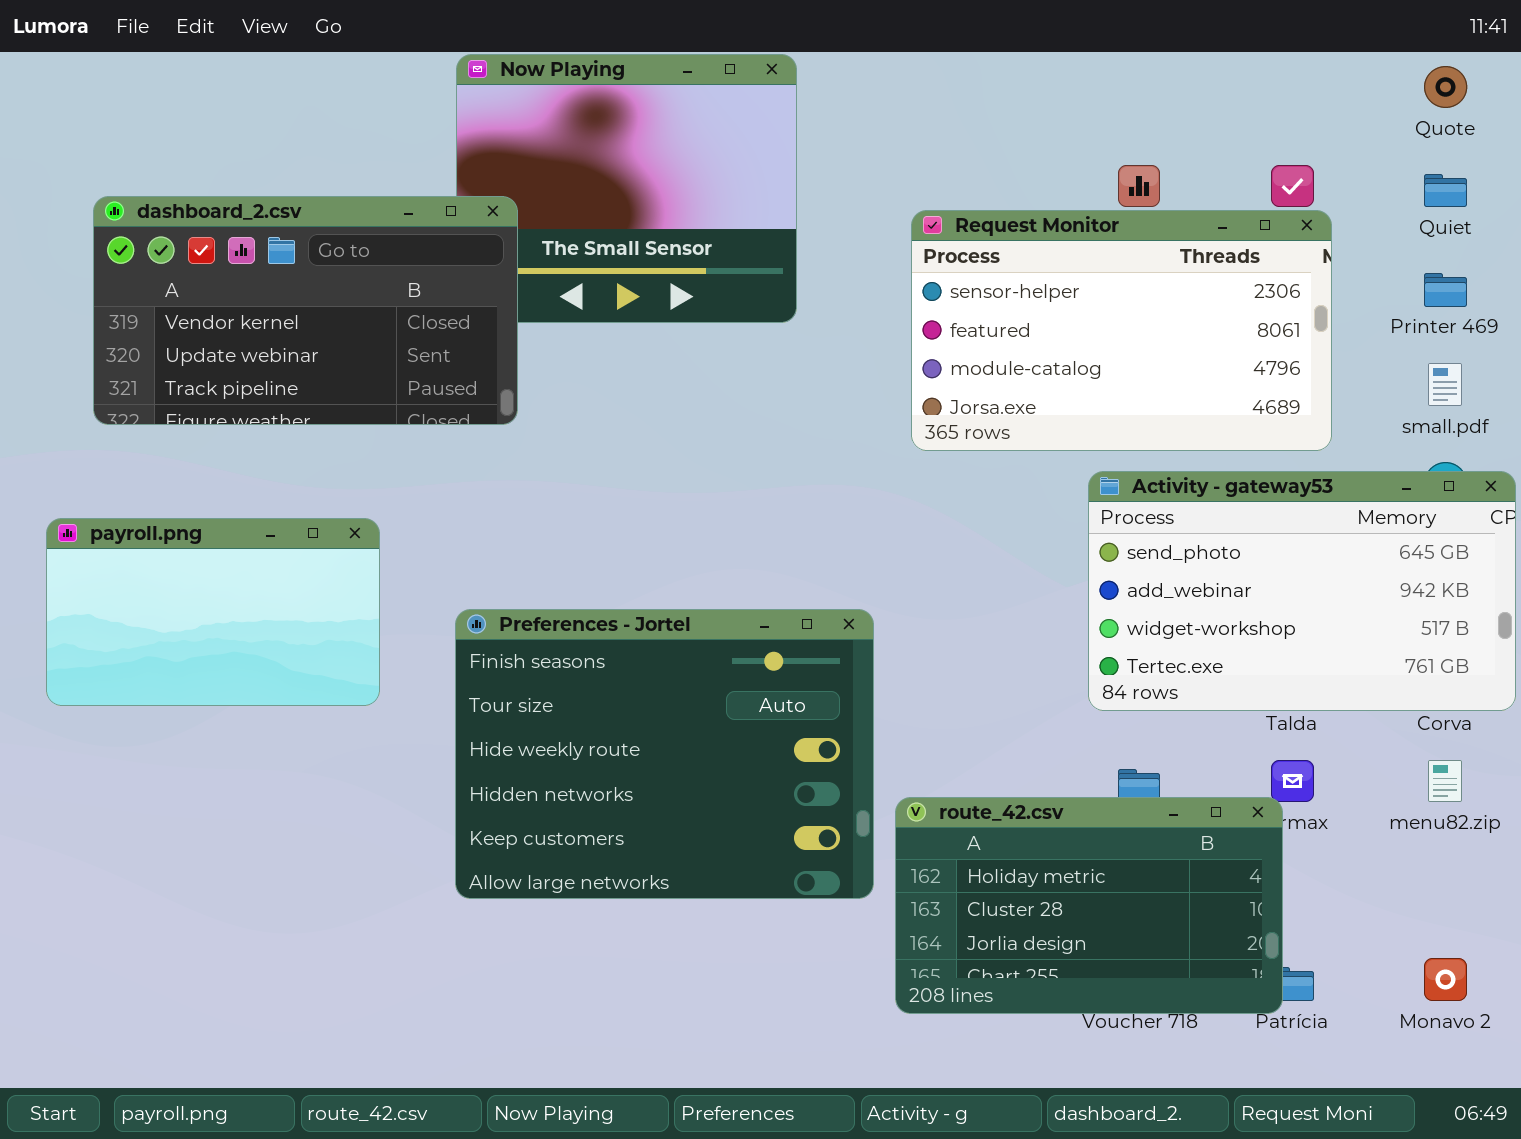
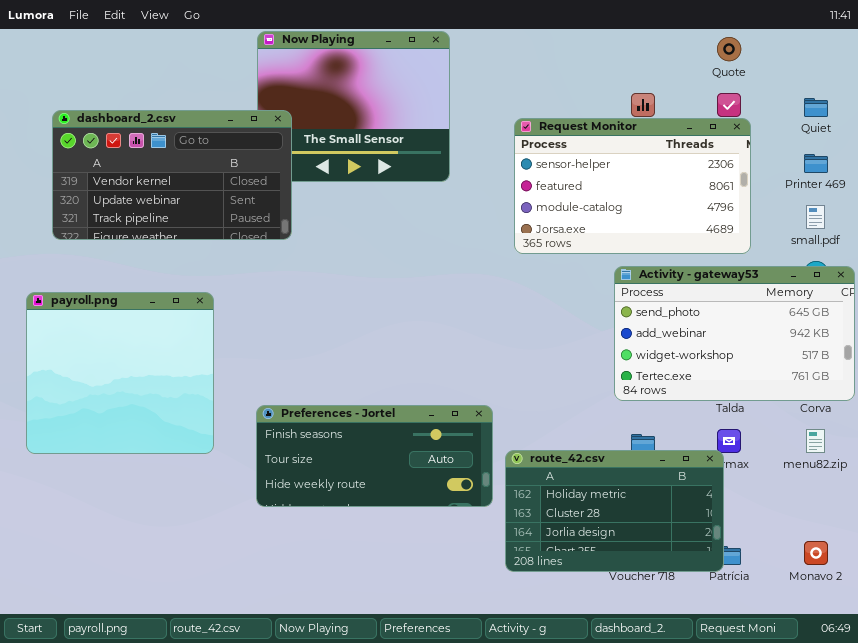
Quote: [1424,66,1467,108] -> [717,37,741,61], moved
payroll.png: [46,518,380,706] -> [26,292,214,454], resized
Preferences - Jortel: [455,609,874,899] -> [256,405,493,507], resized

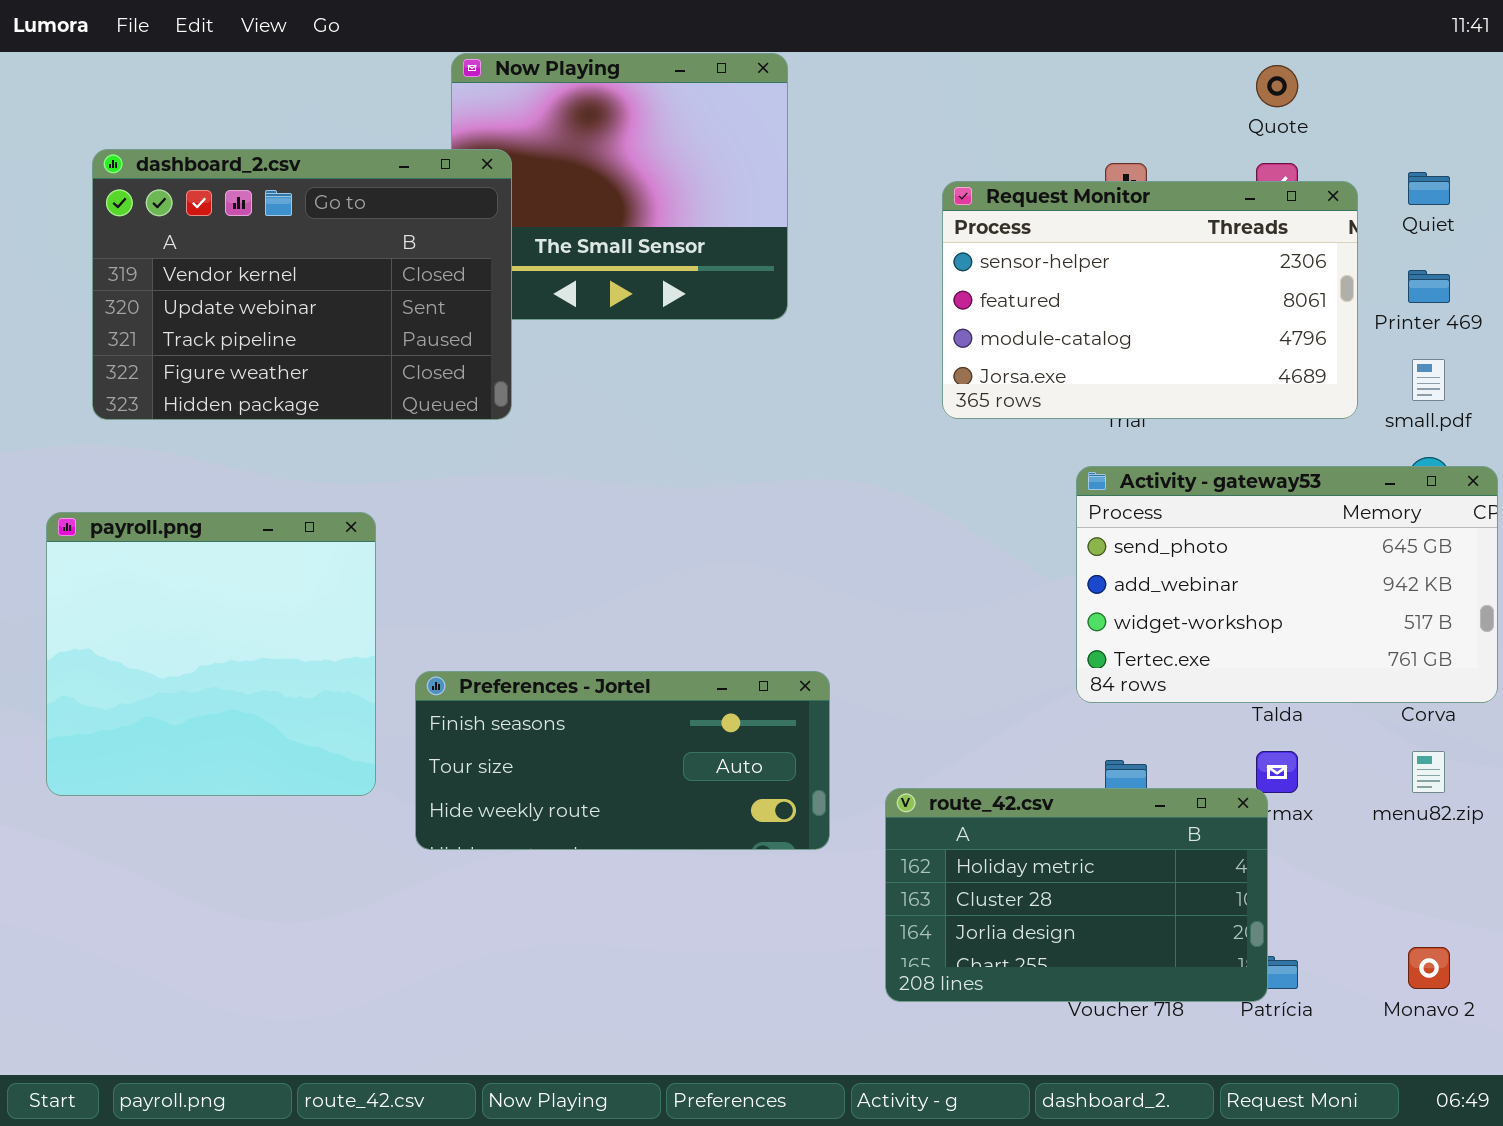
dashboard_2.csv: [52,110,292,240] -> [92,149,512,420], resized
Request Monitor: [514,118,751,254] -> [942,181,1358,419], moved
Preferences - Jortel: [256,405,493,507] -> [415,671,830,850], moved

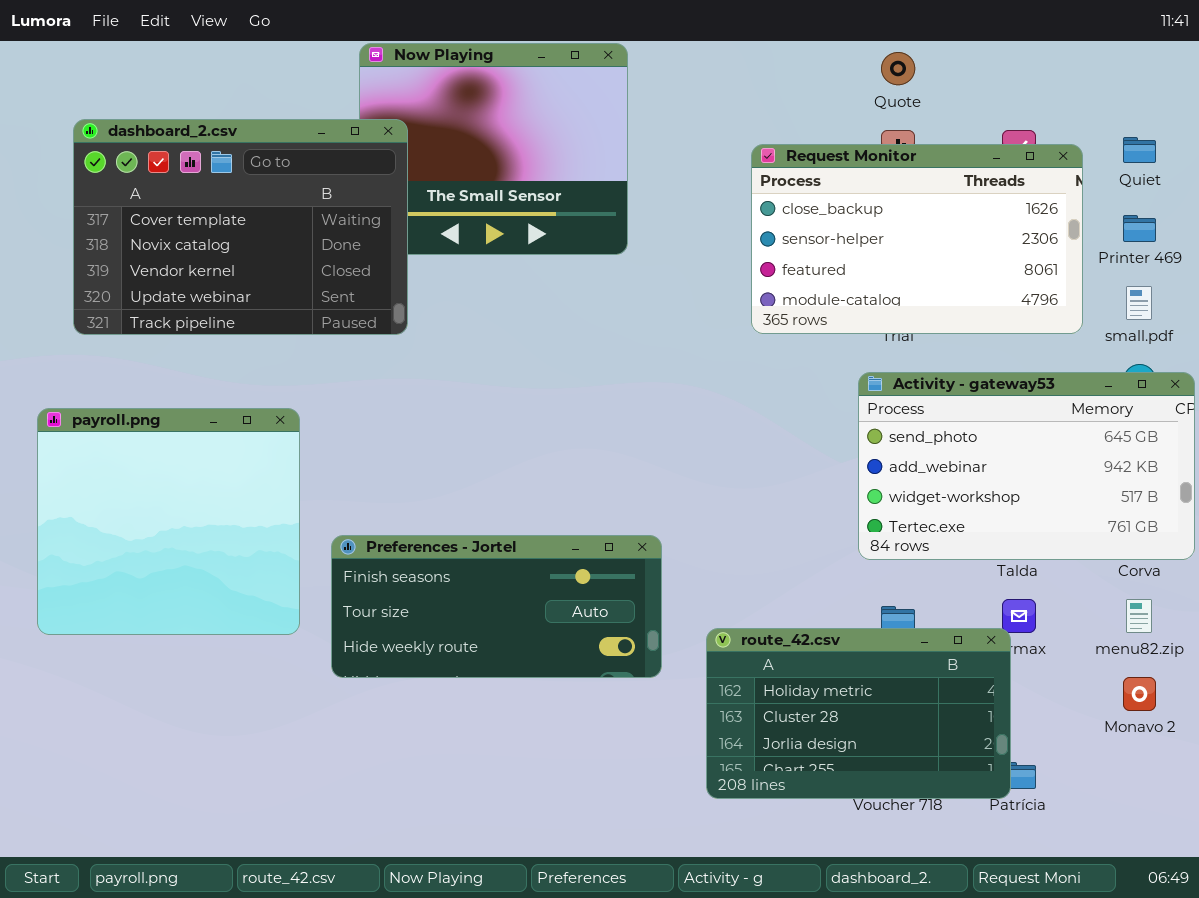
Quote: [1256,65,1298,107] -> [881,52,915,85], moved
dashboard_2.csv: [92,149,512,420] -> [73,119,408,335], scrolled up 2 rows
Request Monitor: [942,181,1358,419] -> [751,144,1083,334], scrolled up 1 row
Monavo 2: [1408,947,1450,989] -> [1123,677,1156,711], moved

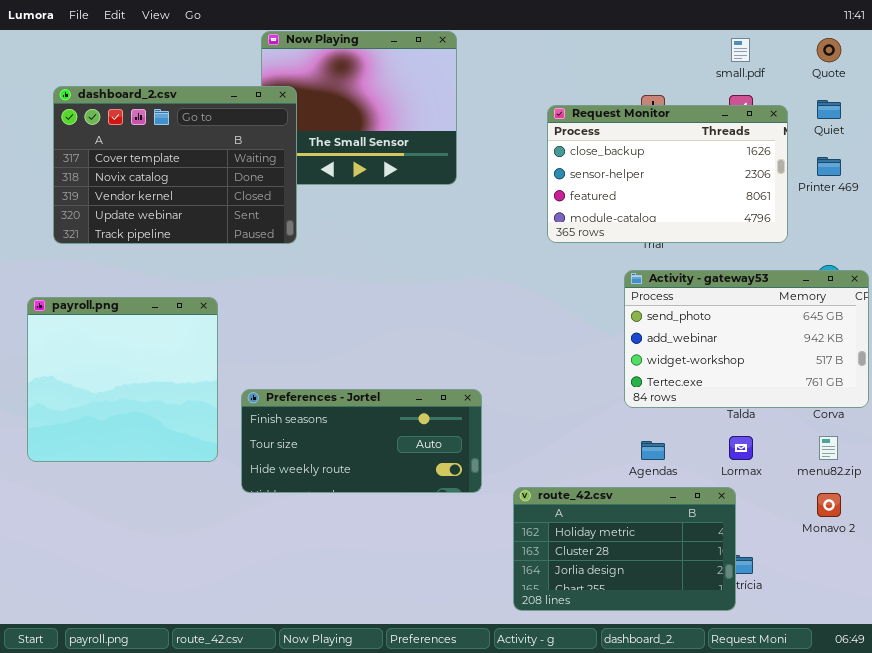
Quote: [881,52,915,85] -> [817,38,841,62], moved
small.pdf: [1126,286,1152,320] -> [731,38,750,62], moved
route_42.csv: [706,628,1011,799] -> [513,487,736,611], moved

